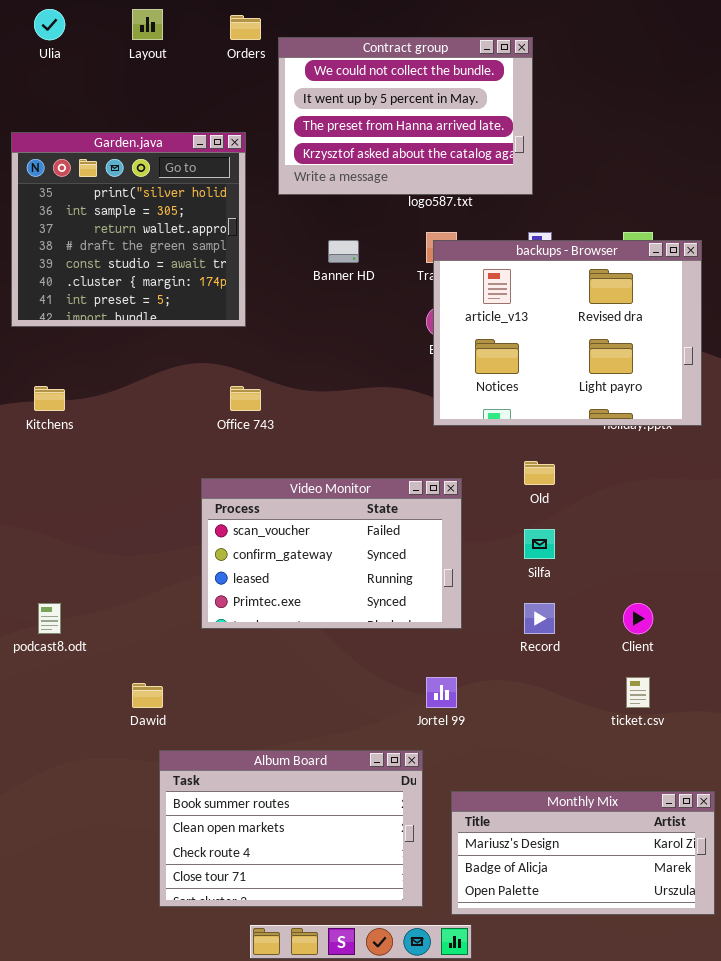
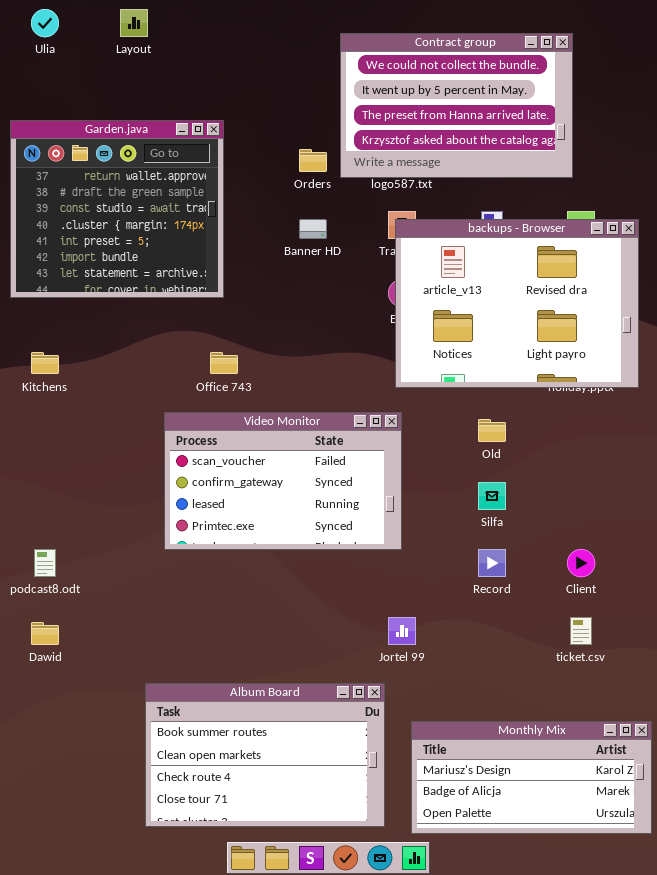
Orders: [230,15,261,40] -> [299,149,327,172], moved
Contract group: [278,37,533,195] -> [340,33,573,178], moved
Garden.java: [11,132,246,327] -> [10,120,224,298], scrolled down 2 rows
Video Monitor: [201,478,462,629] -> [164,412,402,550], moved
Dawid: [132,683,163,708] -> [31,622,59,645], moved

